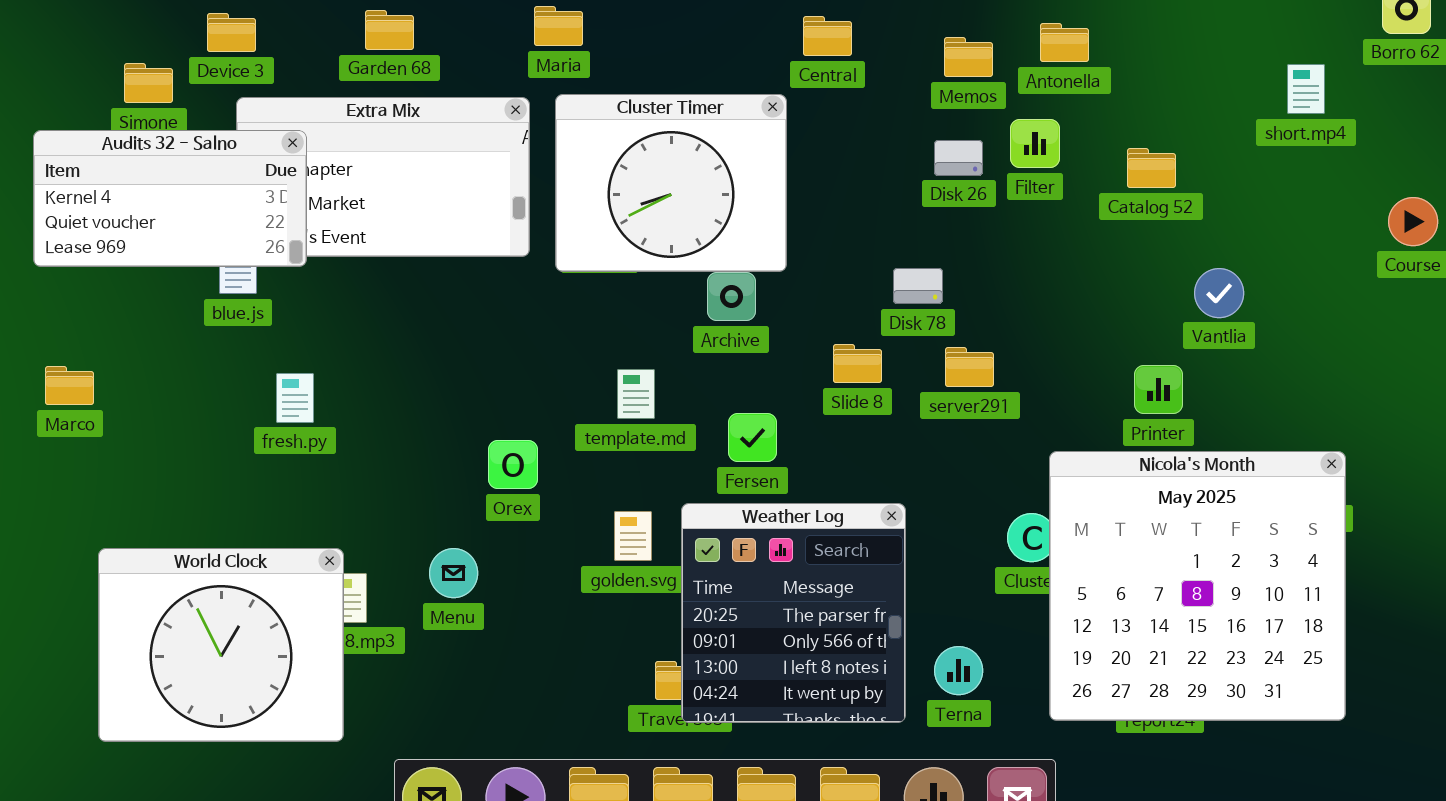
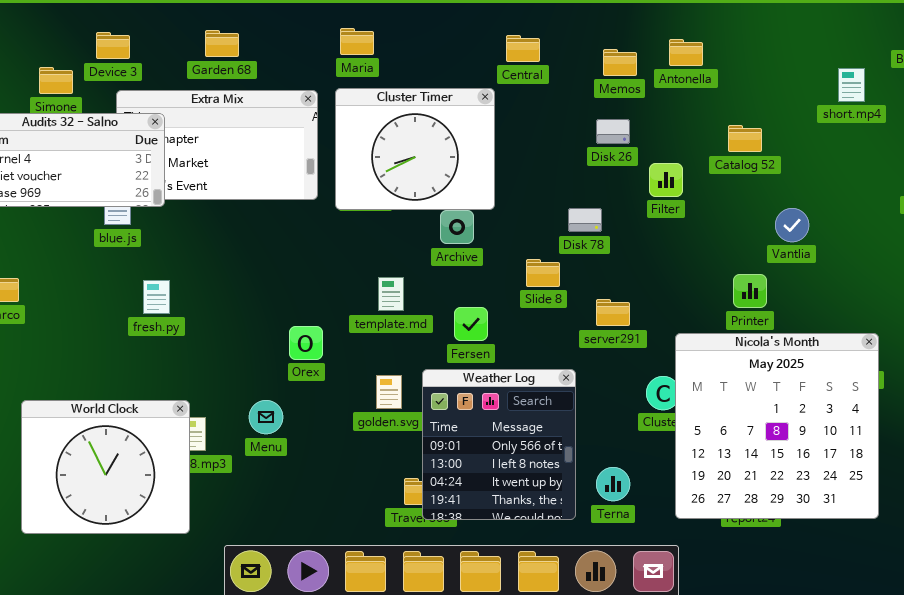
Maria: [534,6,583,46] -> [340,28,374,55], moved
Filter: [1010,119,1060,168] -> [649,163,683,197], moved
server291: [945,347,994,387] -> [596,299,630,326], moved
Weather Log: [681,503,906,723] -> [422,369,576,520], scrolled down 1 row

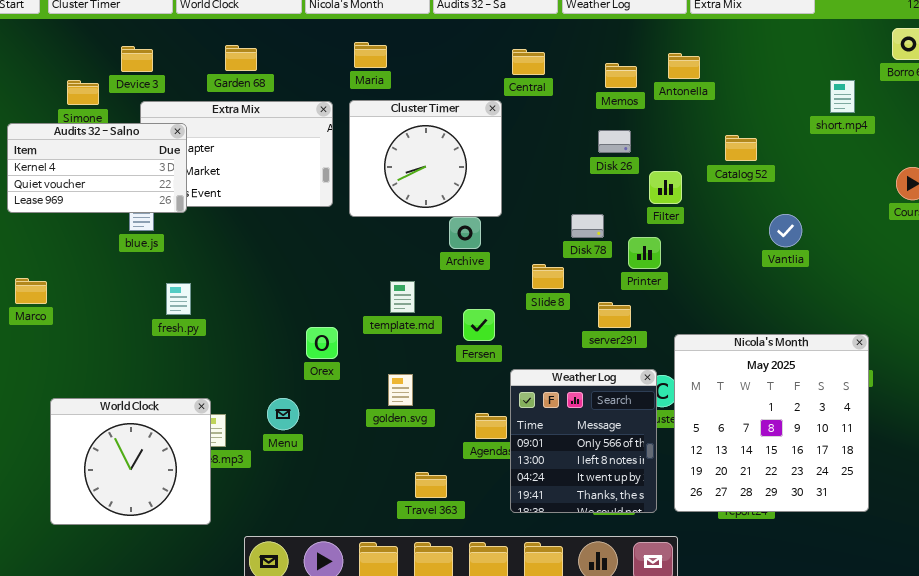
Printer: [733,274,767,308] -> [628,237,661,269], moved
Weather Log: [422,369,576,520] -> [510,369,657,513], moved

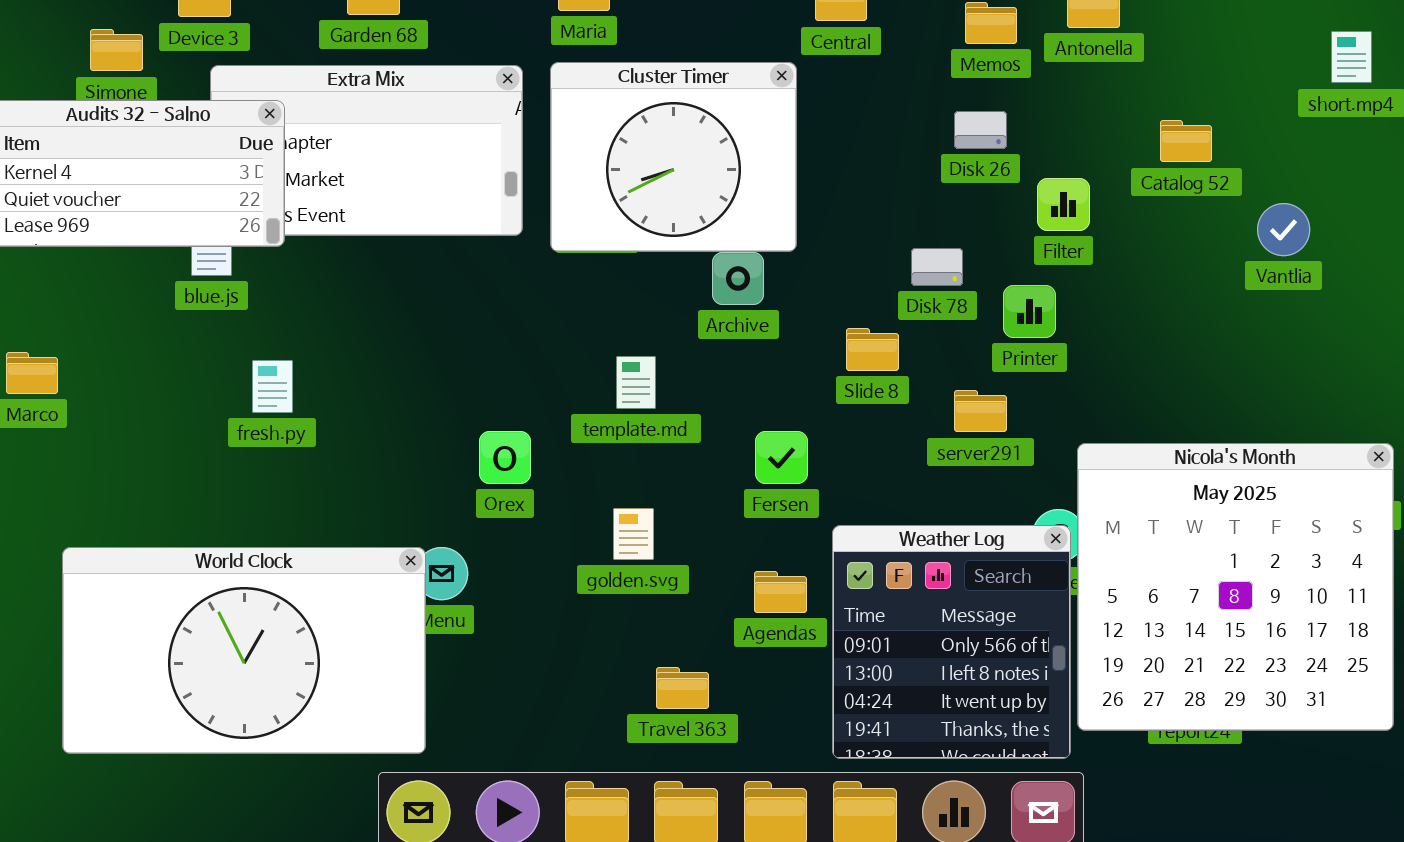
Vantlia: [769,214,802,247] -> [1257,203,1310,256], moved
Fersen: [463,309,495,341] -> [755,431,808,484], moved
Weather Log: [510,369,657,513] -> [832,525,1071,759], moved
World Clock: [50,398,211,525] -> [62,547,426,754], resized

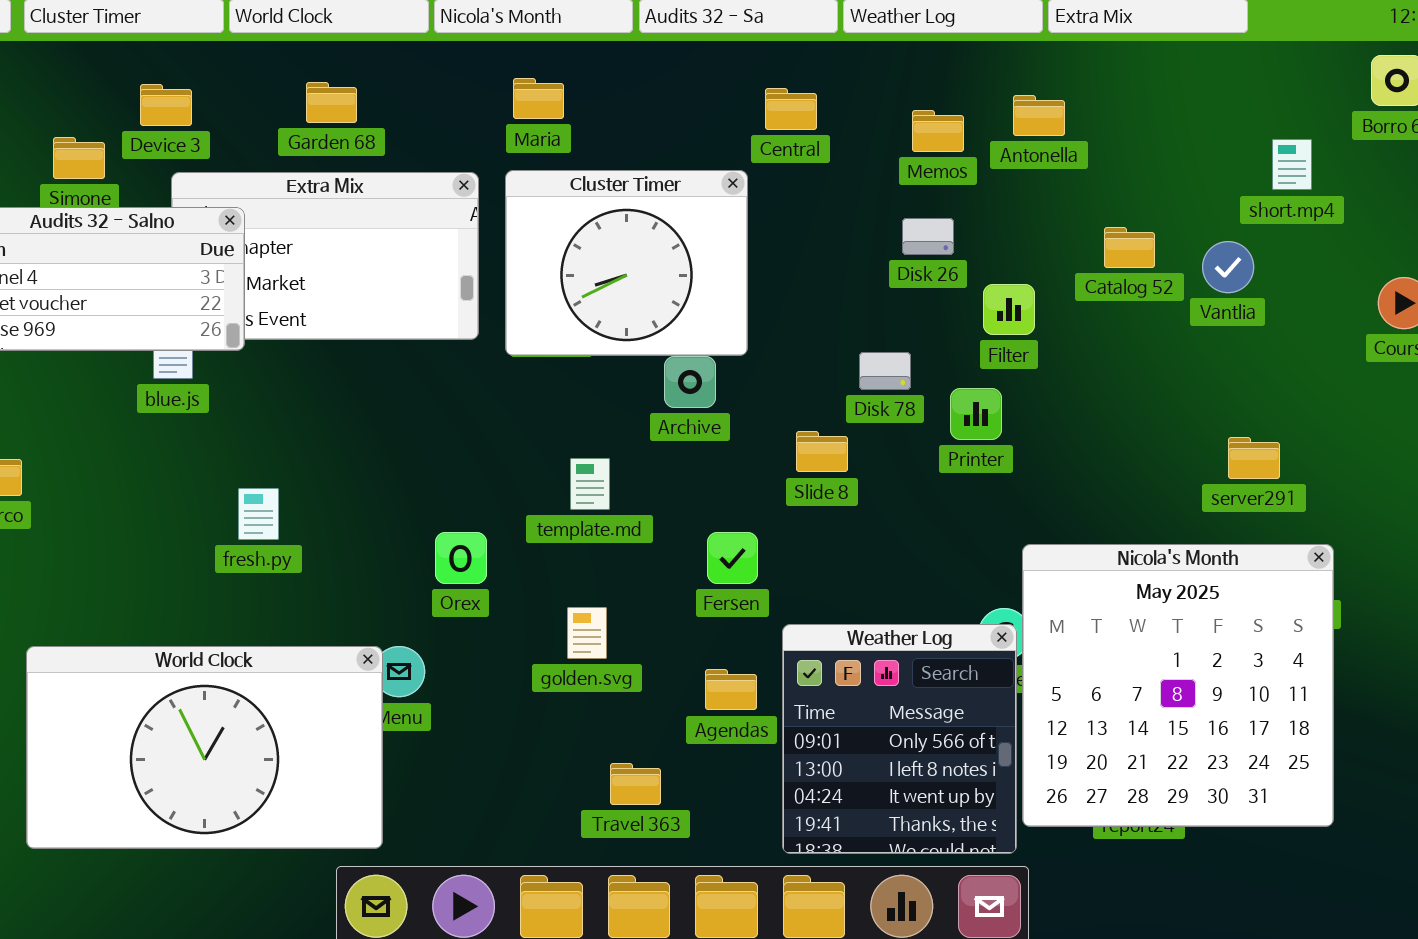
Vantlia: [1257,203,1310,256] -> [1202,241,1254,293], moved
fresh.py: [252,360,293,413] -> [238,488,279,540], moved
server291: [954,390,1007,432] -> [1228,437,1280,479], moved

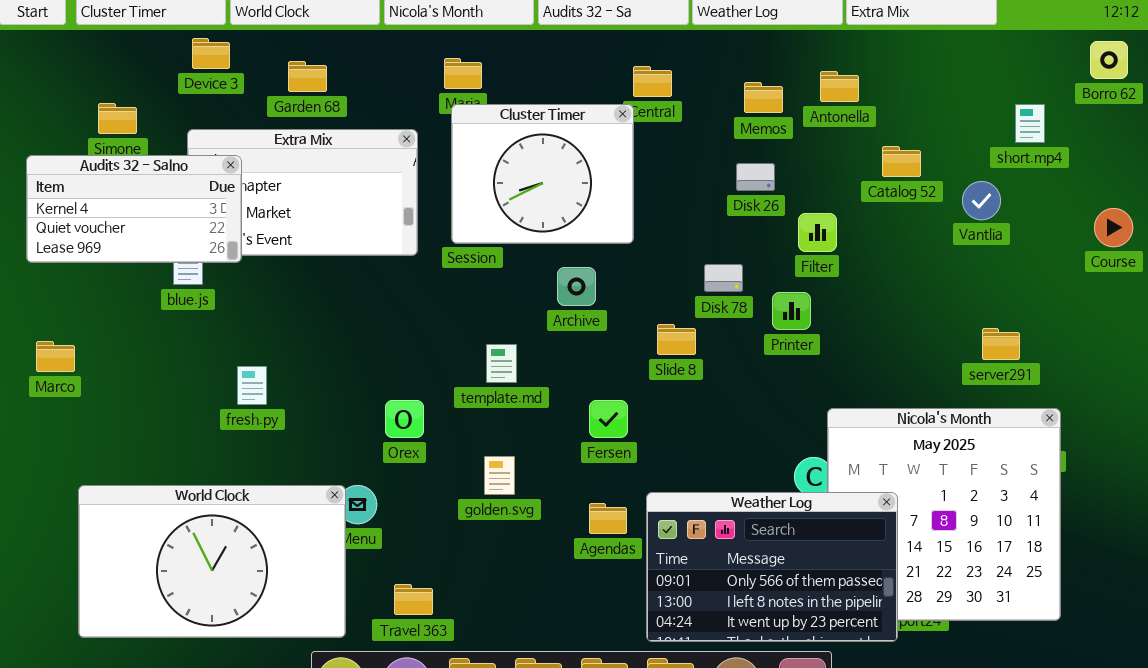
Device 3: [140,84,192,126] -> [192,38,230,69], moved
Cluster Timer: [505,170,748,356] -> [451,104,634,244], moved
Catalog 52: [1104,227,1155,268] -> [882,146,921,177], moved
Weather Log: [782,624,1017,854] -> [646,492,898,642], resized
Travel 363: [610,763,661,805] -> [394,584,433,615], moved

